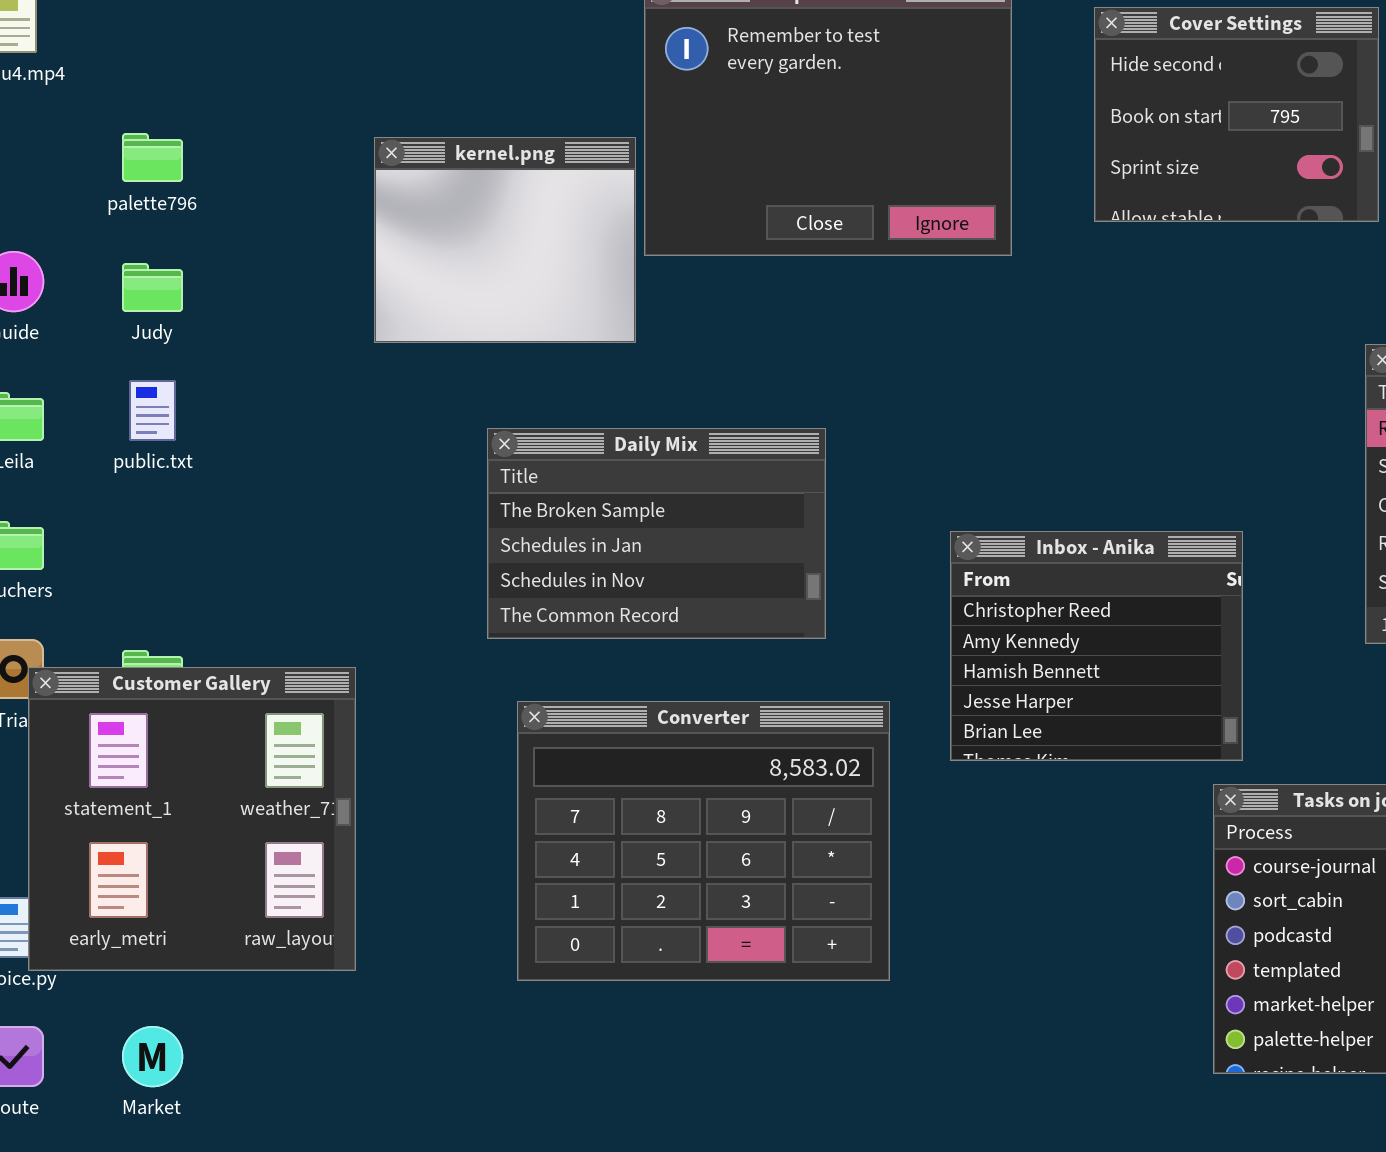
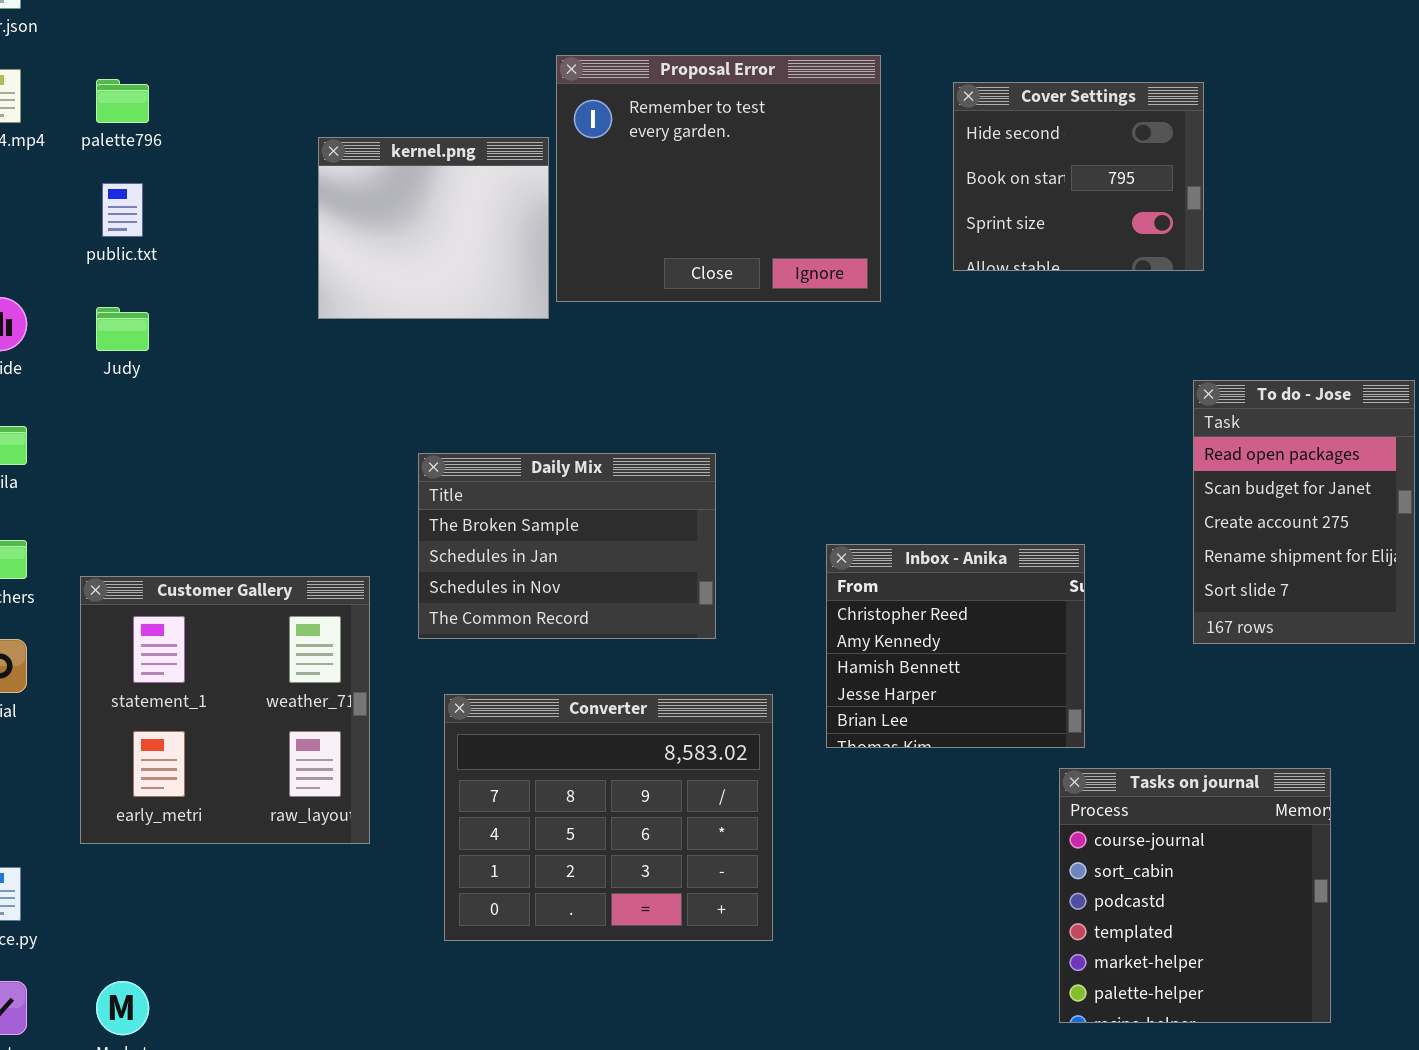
palette796: [122,133,183,182] -> [96,79,149,123], moved
kernel.png: [374,137,636,343] -> [318,137,549,319], moved
public.txt: [129,380,176,441] -> [102,183,143,237], moved
Customer Gallery: [28,667,356,971] -> [80,576,370,844], moved

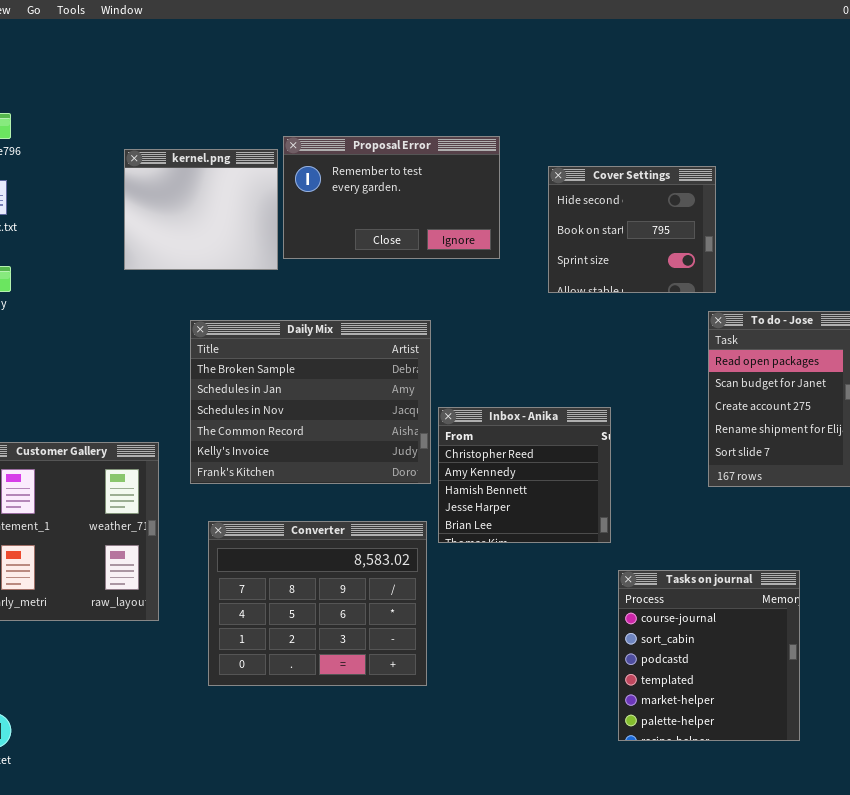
Proposal Error: [556,55,881,302] -> [283,136,500,259], resized
Cover Settings: [953,82,1204,271] -> [548,166,716,293], moved
Daily Mix: [418,453,716,639] -> [190,320,431,484], resized
Inbox - Anika: [826,544,1085,748] -> [438,407,611,543], moved

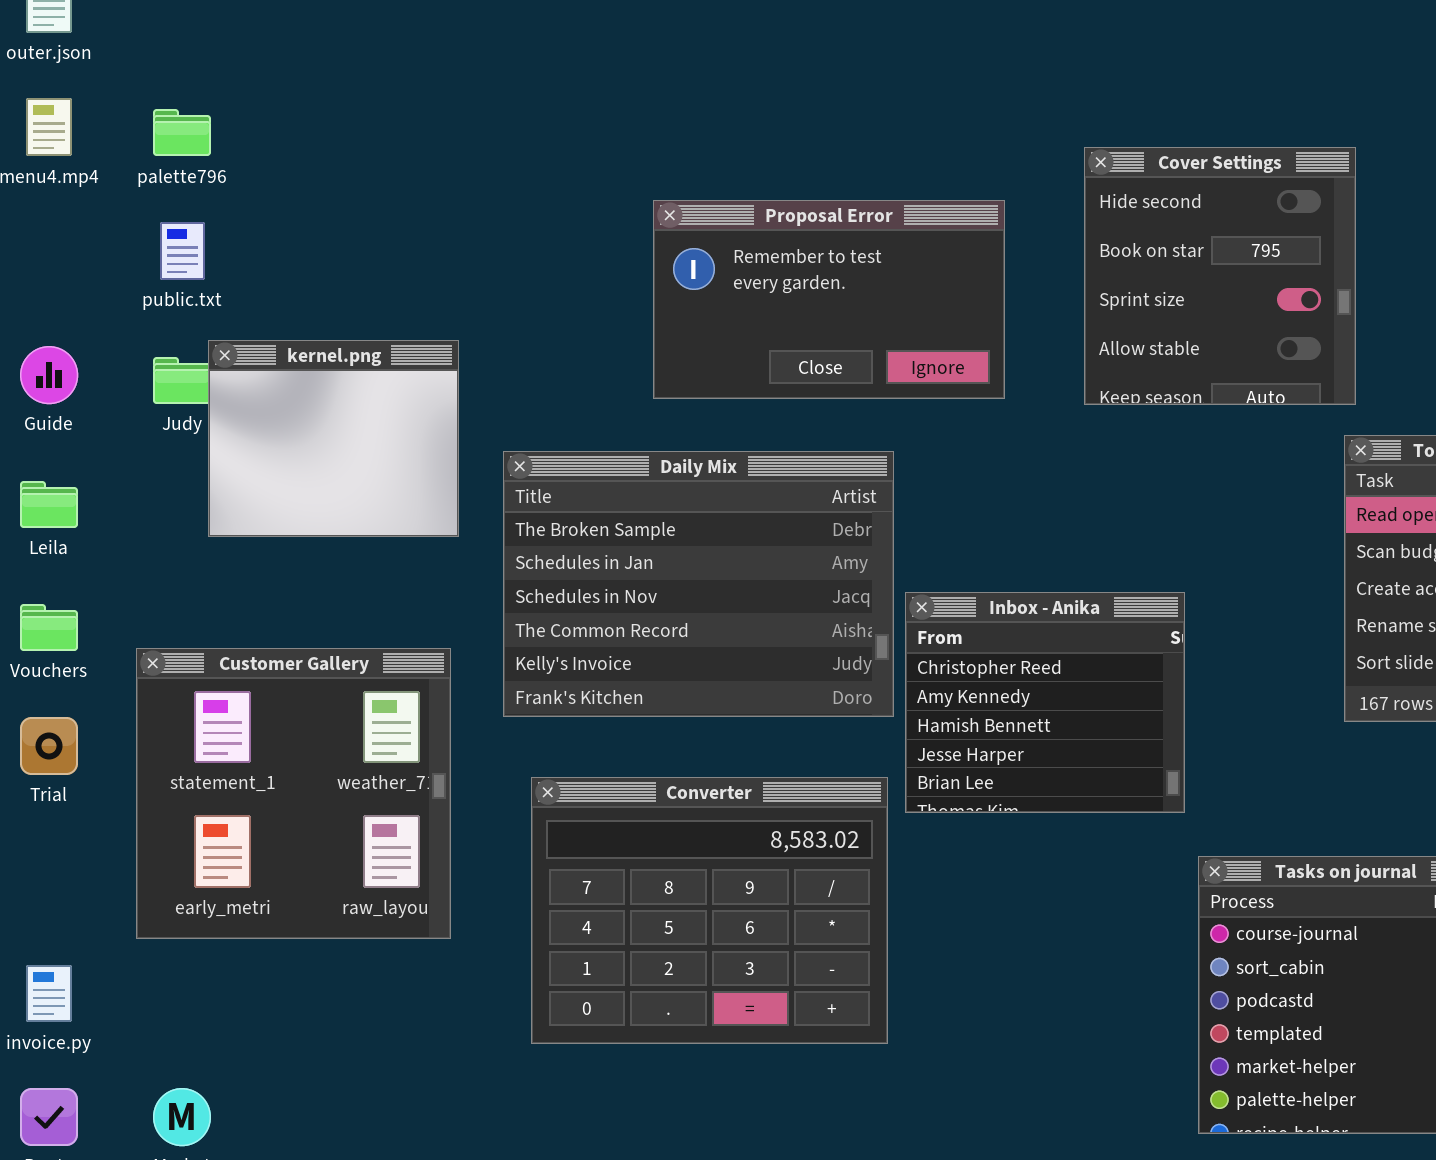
Proposal Error: [283,136,500,259] -> [653,200,1005,399], moved
kernel.png: [124,149,278,270] -> [208,340,459,537], moved
Cover Settings: [548,166,716,293] -> [1084,147,1356,405], resized

